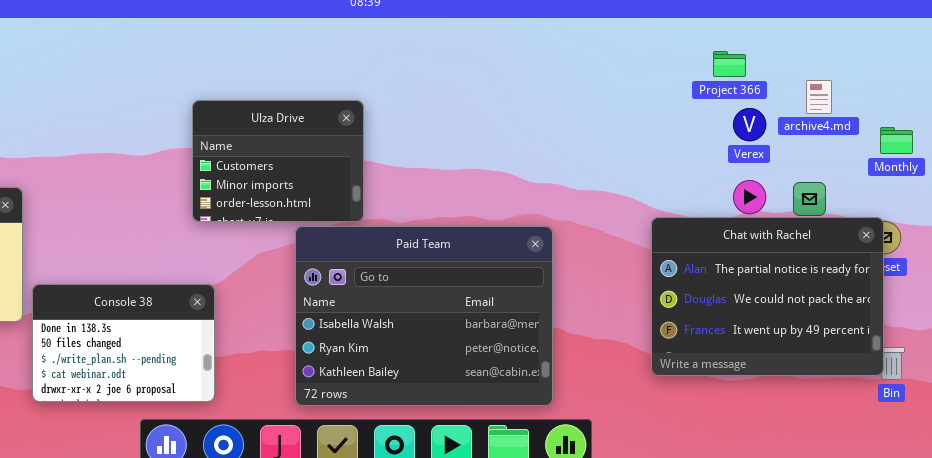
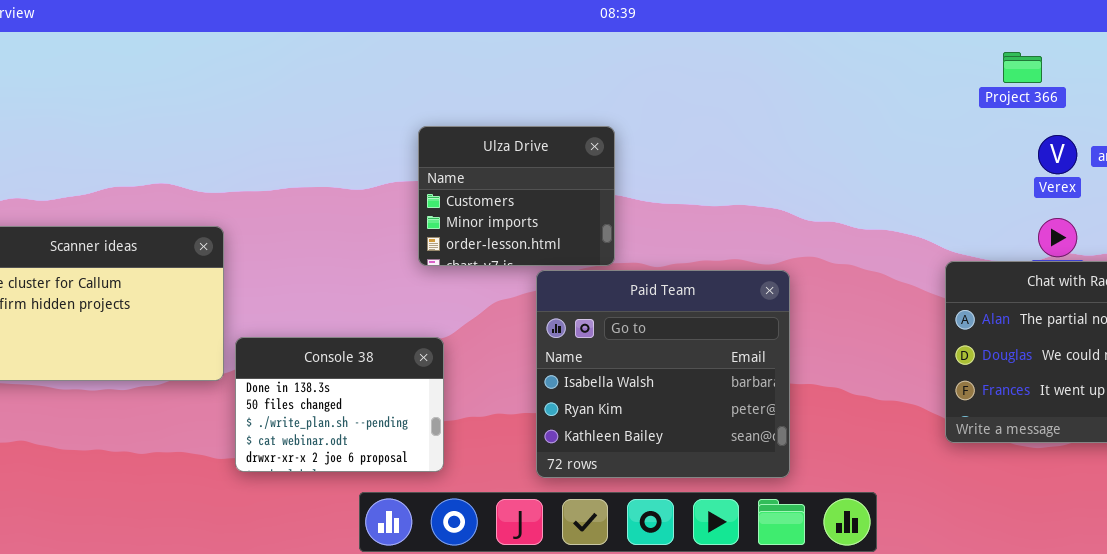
Project 366: [713,51,746,77] -> [1003,52,1042,83], moved
Paid Team: [295,226,553,406] -> [536,270,790,478], resized

